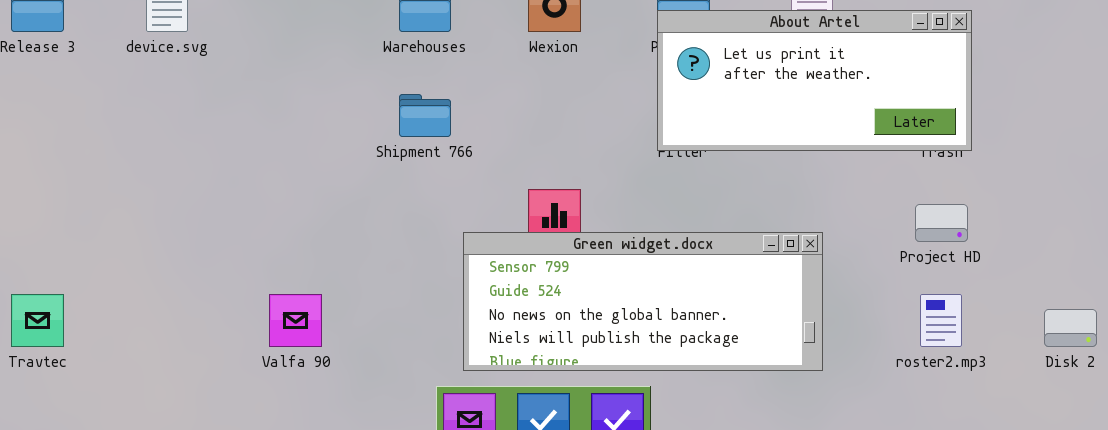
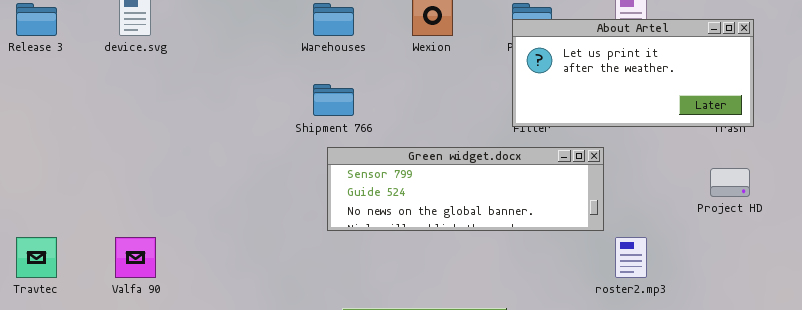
Green widget.docx: [463,232,823,371] -> [327,147,604,231], moved, resized
Valfa 90: [269,294,322,347] -> [115,237,156,278], moved
roster2.mp3: [920,294,962,347] -> [615,237,647,278], moved

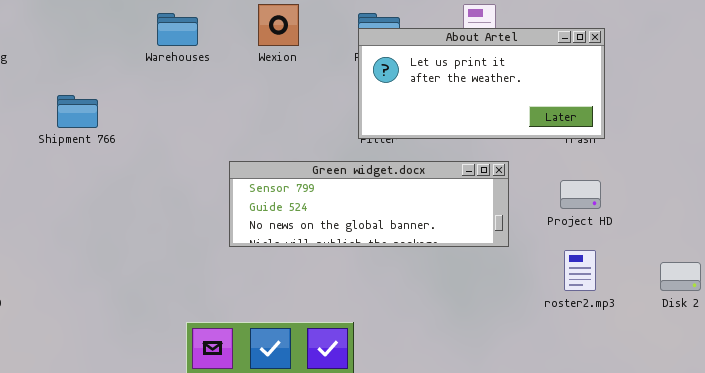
Shipment 766: [313,84,354,116] -> [57,95,98,128], moved
Green widget.docx: [327,147,604,231] -> [229,161,509,247], moved
roster2.mp3: [615,237,647,278] -> [564,250,596,291], moved

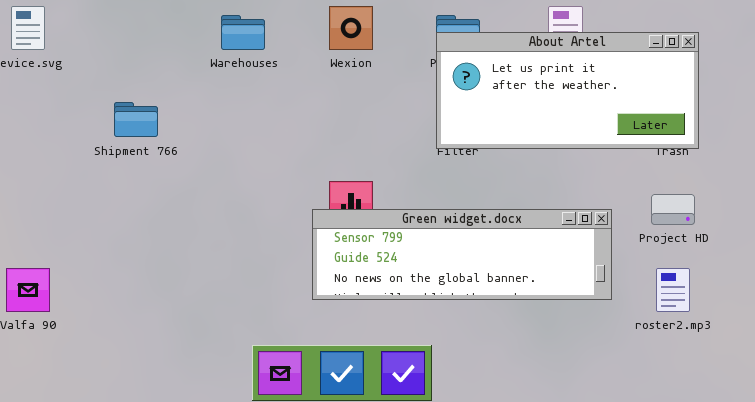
Green widget.docx: [229,161,509,247] -> [312,209,612,300], moved

